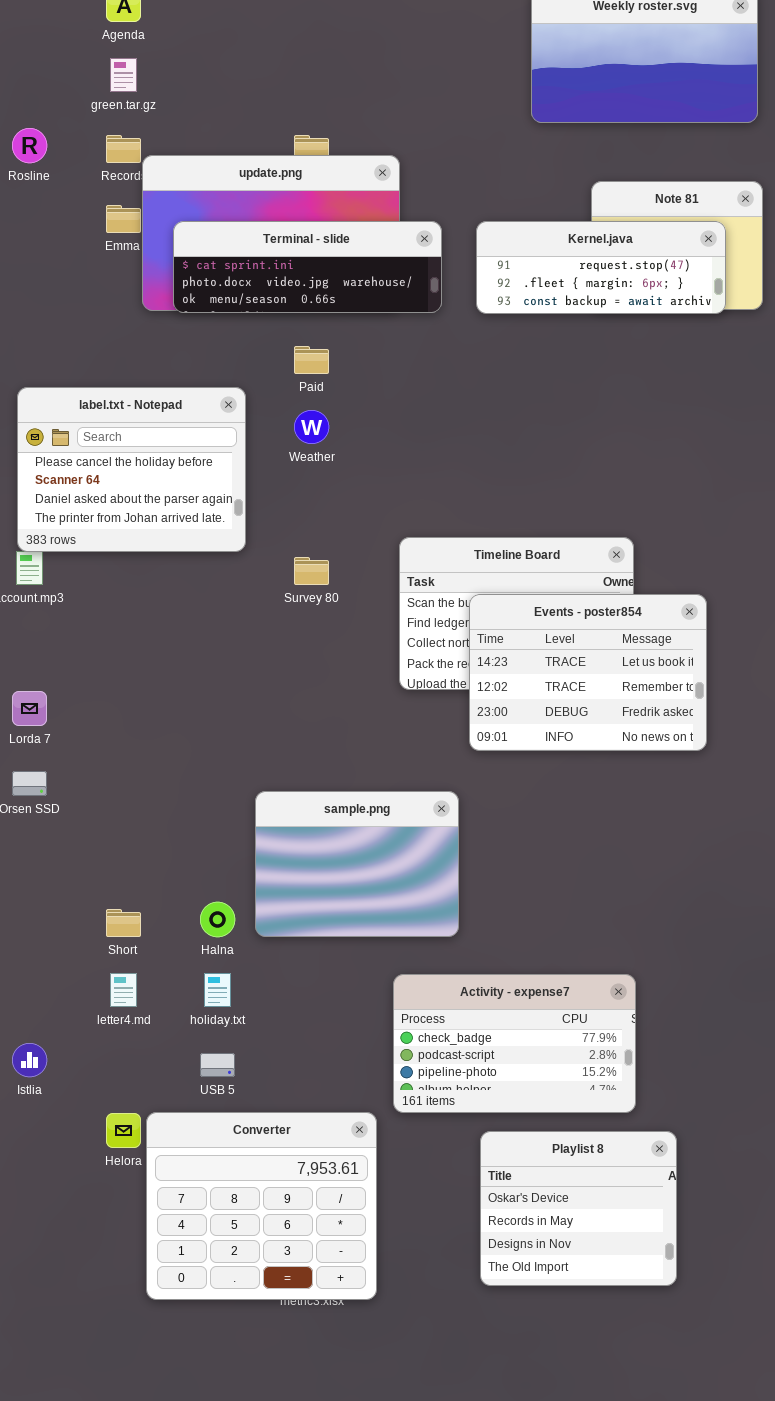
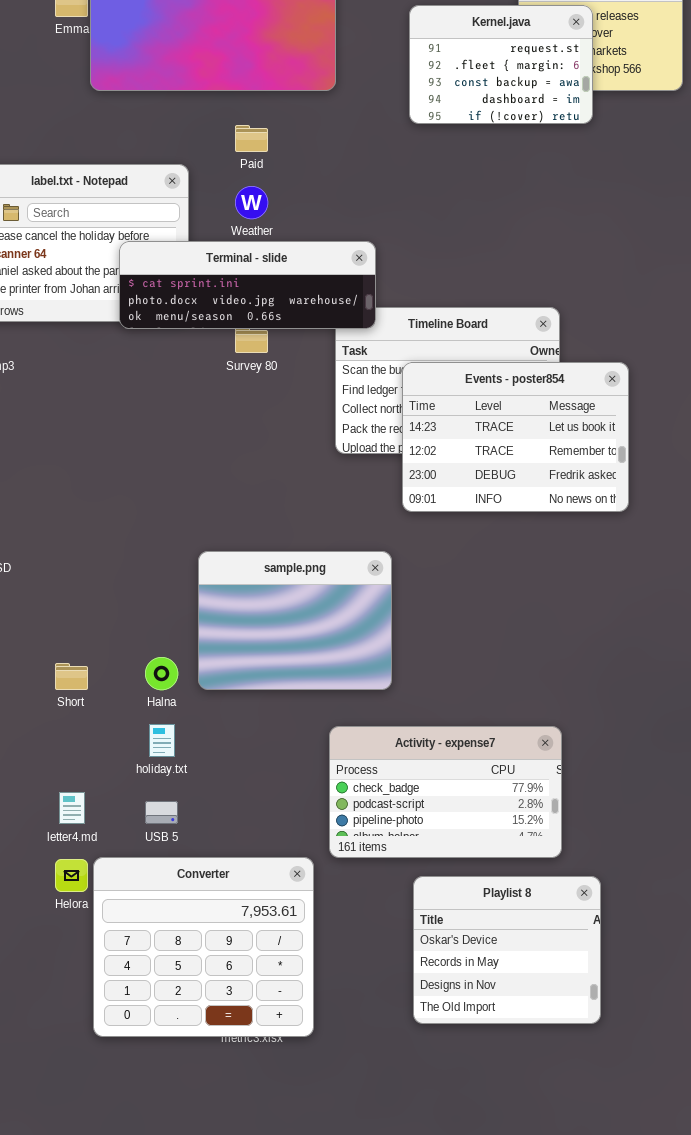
Terminal - slide: [173,221,442,313] -> [119,241,376,329], moved
Kernel.java: [476,221,726,314] -> [409,5,593,124], resized
letter4.md: [110,973,137,1007] -> [59,792,85,824], moved

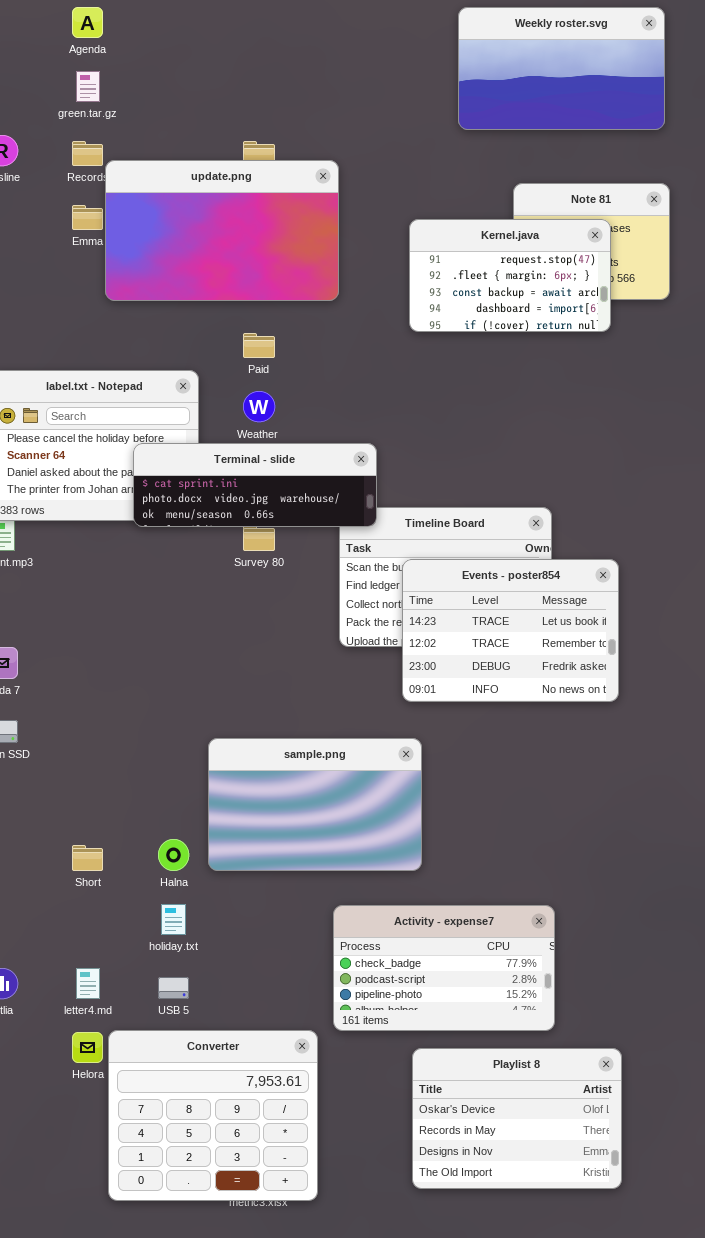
Kernel.java: [409,5,593,124] -> [409,219,611,332], resized
sample.png: [198,551,392,690] -> [208,738,422,871], resized
Playlist 8: [413,876,601,1024] -> [412,1048,622,1189], resized

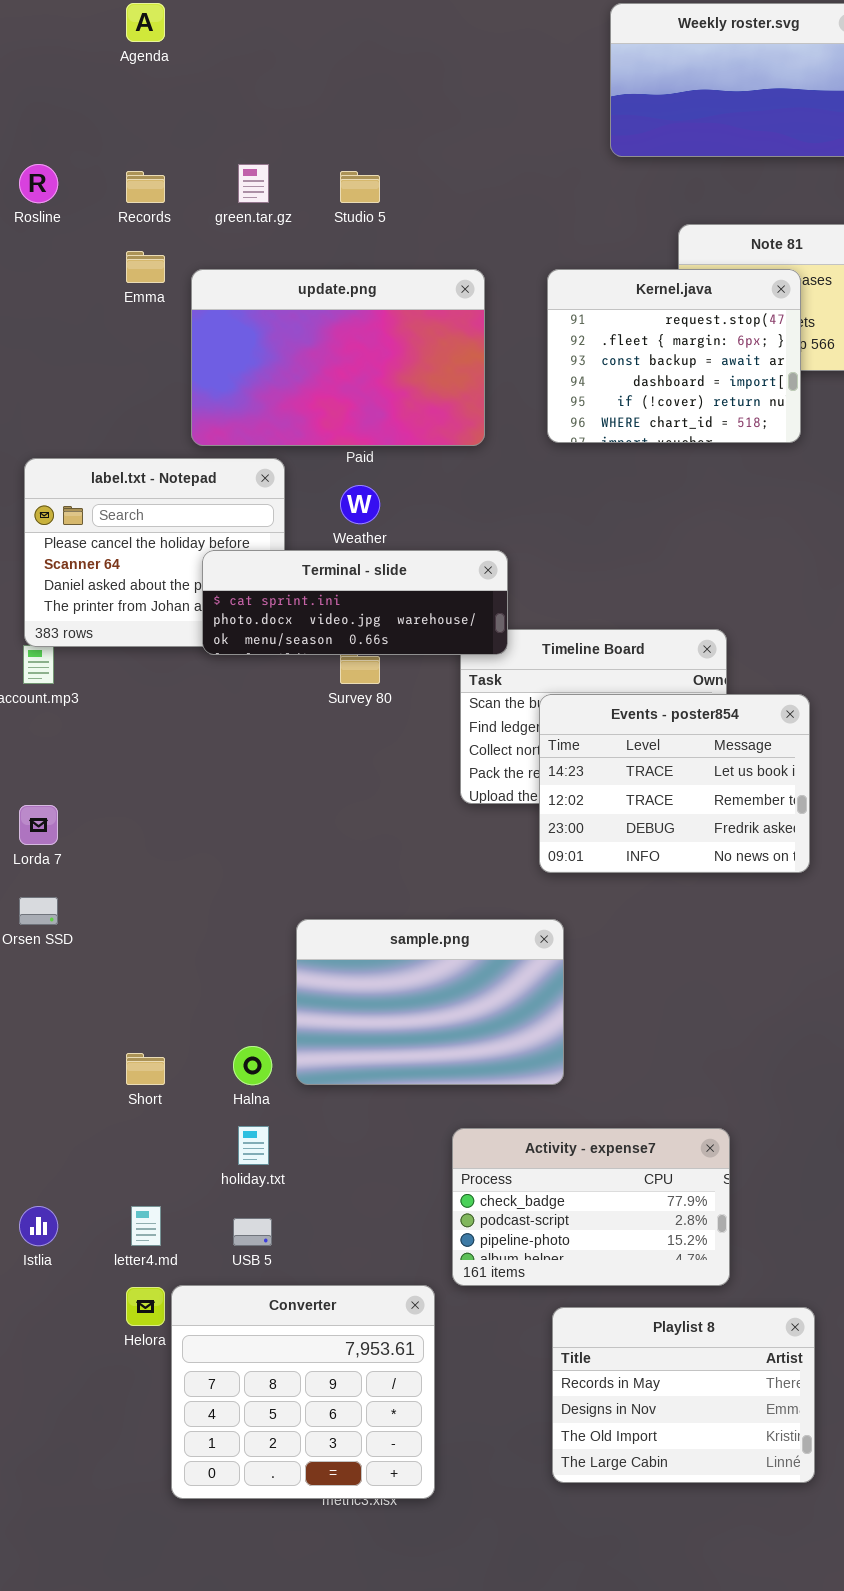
green.tar.gz: [76,71,100,102] -> [238,164,269,203], moved
update.png: [105,160,339,301] -> [191,269,485,446], moved
Kernel.java: [409,219,611,332] -> [547,269,801,443], resized
Playlist 8: [412,1048,622,1189] -> [552,1307,815,1483], scrolled down 1 row

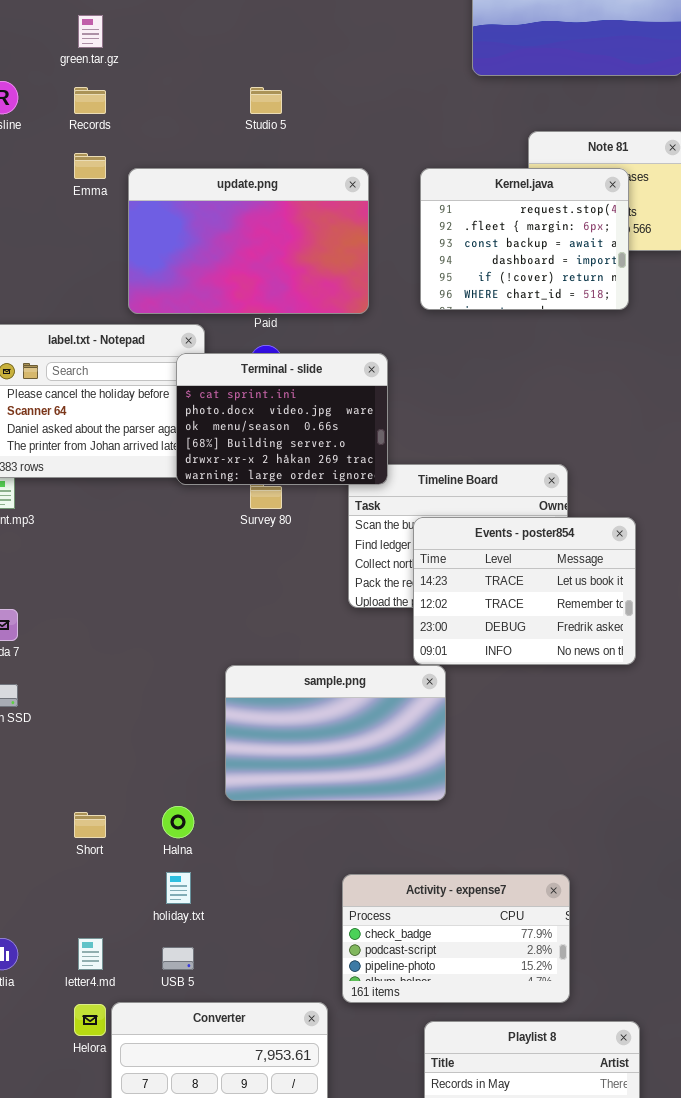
green.tar.gz: [238,164,269,203] -> [78,15,103,48], moved
Terminal - slide: [202,550,508,655] -> [176,353,388,485], resized
sample.png: [296,919,564,1085] -> [225,665,446,801], moved

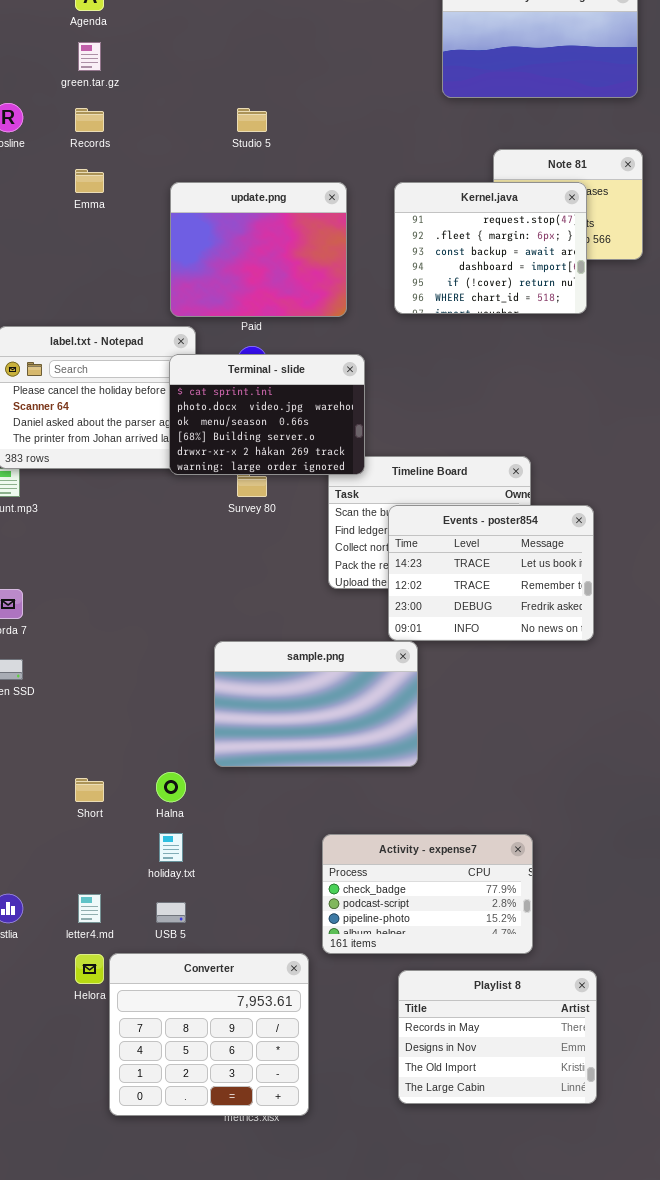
update.png: [128,168,369,314] -> [170,182,347,317], resized

